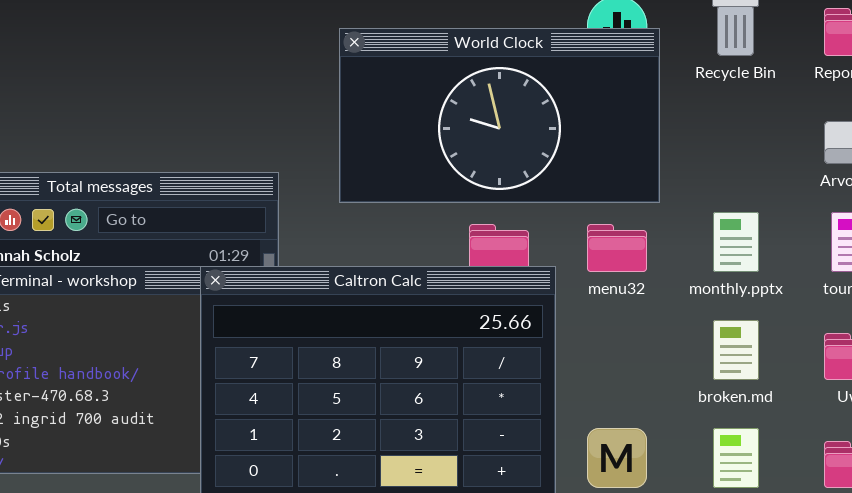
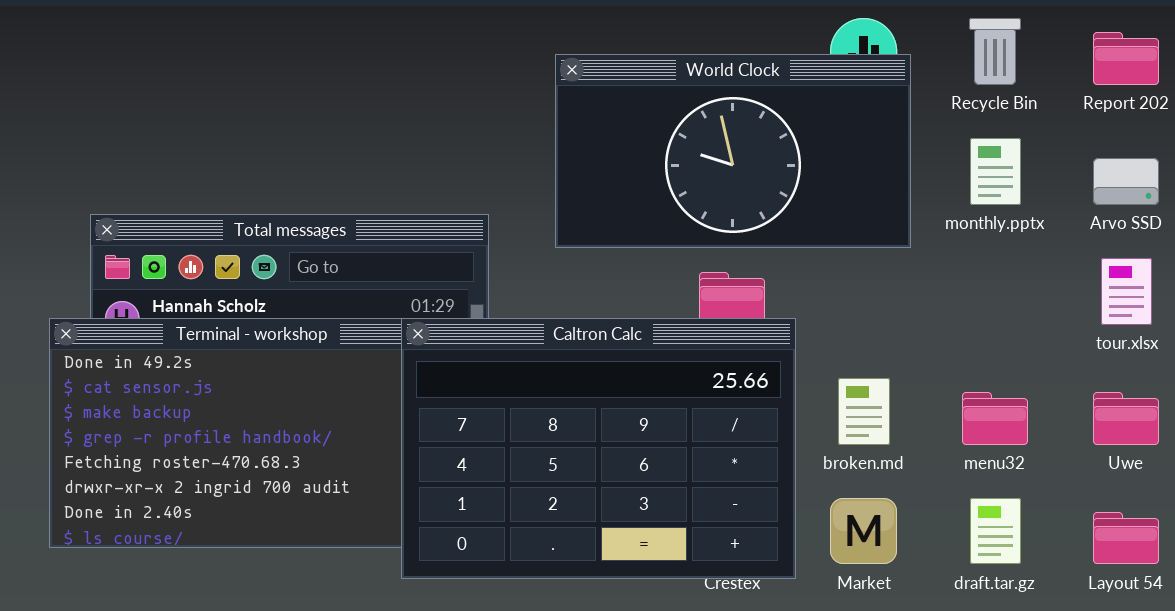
monthly.pptx: [713,212,759,272] -> [970,138,1021,205], moved
menu32: [587,224,647,272] -> [962,392,1028,445], moved
broken.md: [713,320,759,380] -> [838,378,890,445], moved

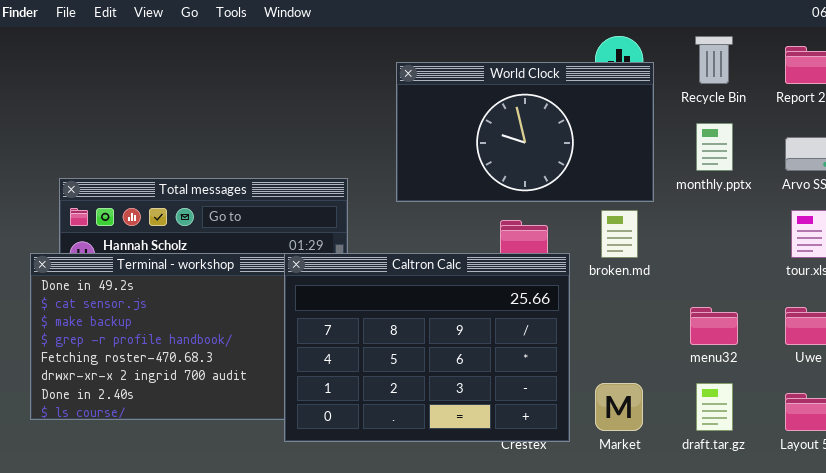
broken.md: [838,378,890,445] -> [601,210,638,258], moved

